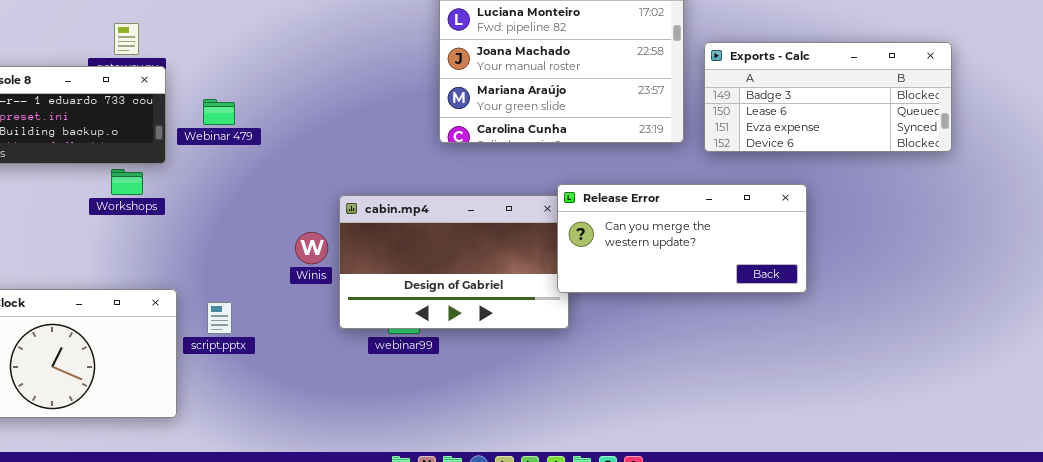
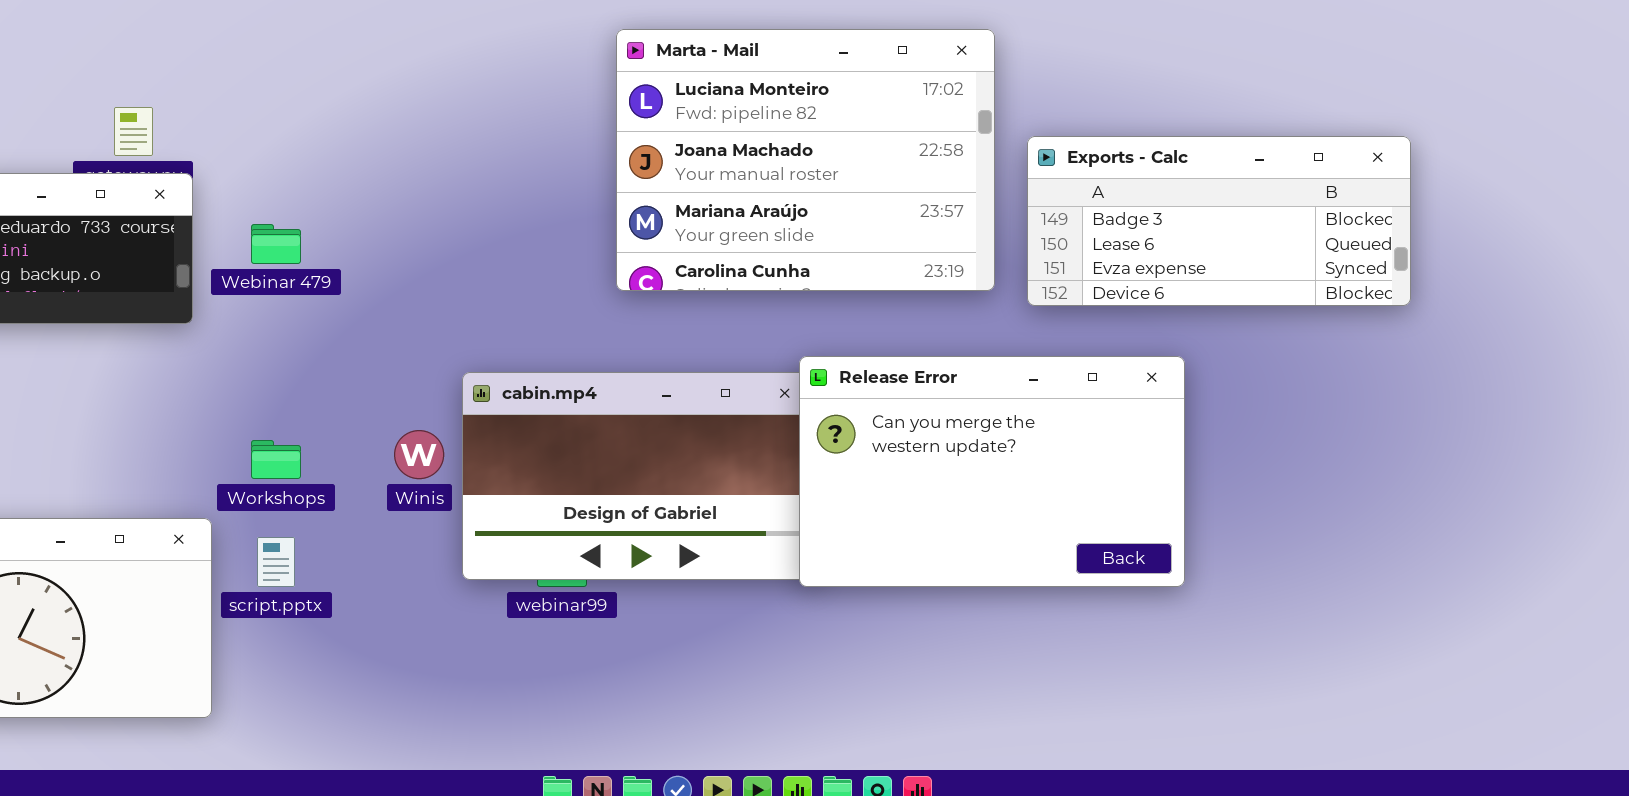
Workshops: [111,169,143,195] -> [251,440,301,479], moved
Release Error: [557,184,807,293] -> [799,356,1185,587], resized

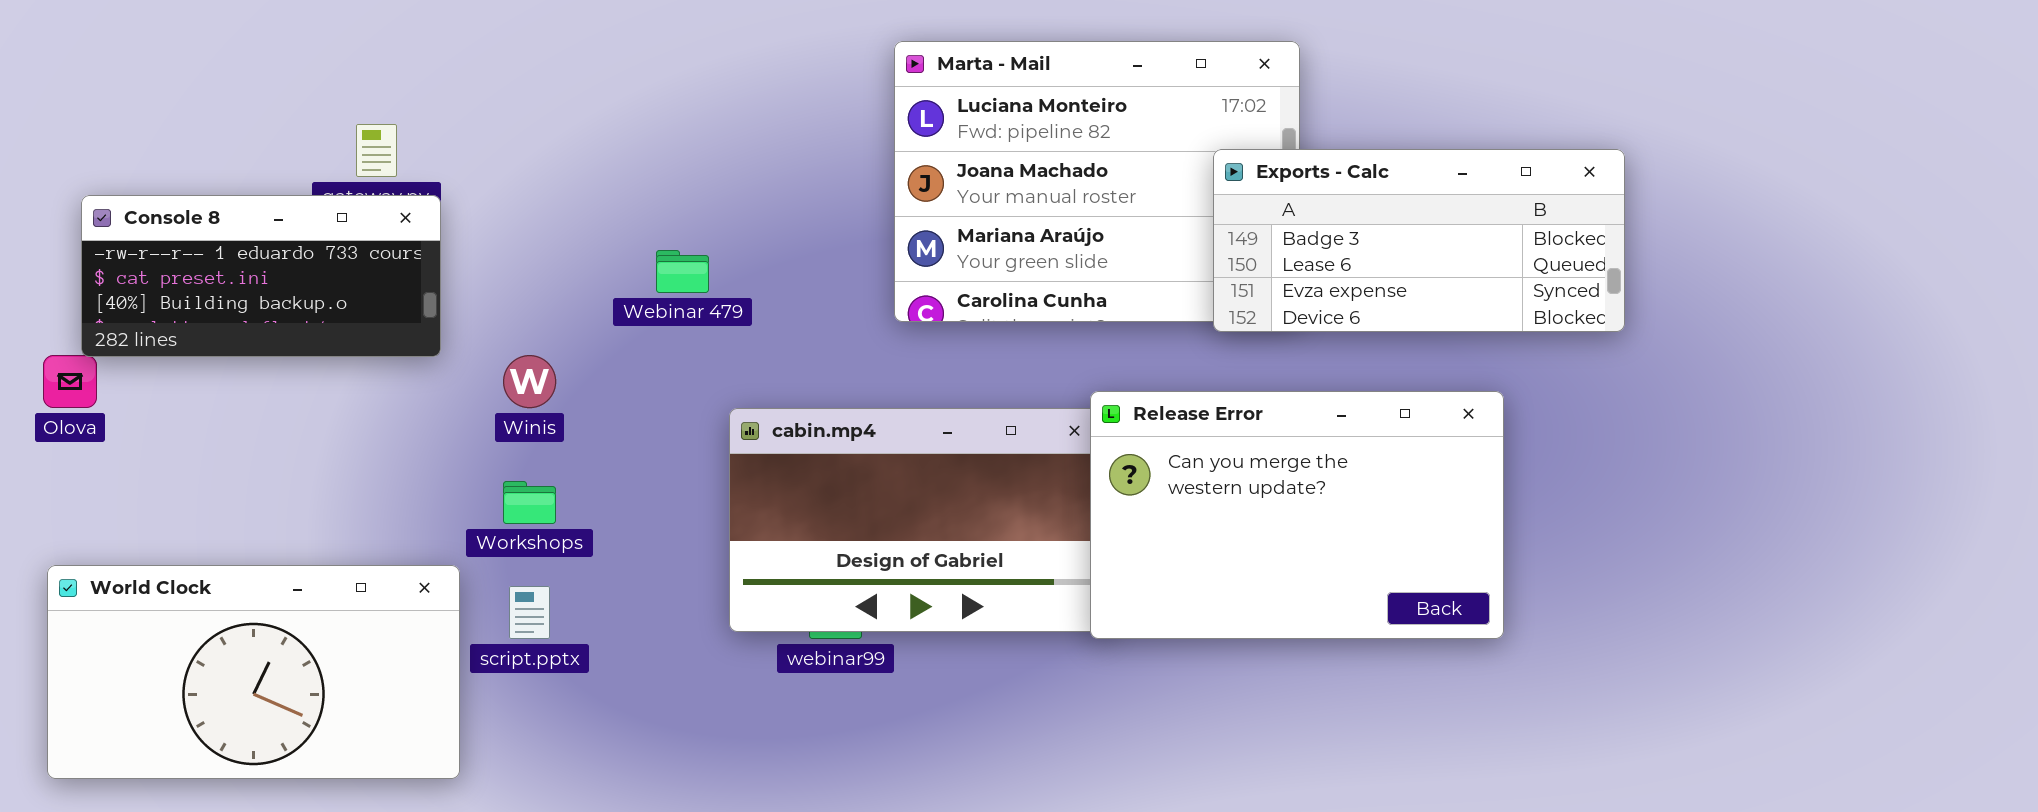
Exports - Calc: [1027,136,1411,306] -> [1213,149,1625,332], moved
Webinar 479: [251,224,301,264] -> [656,250,709,293], moved
Winis: [394,430,444,479] -> [503,355,556,408], moved

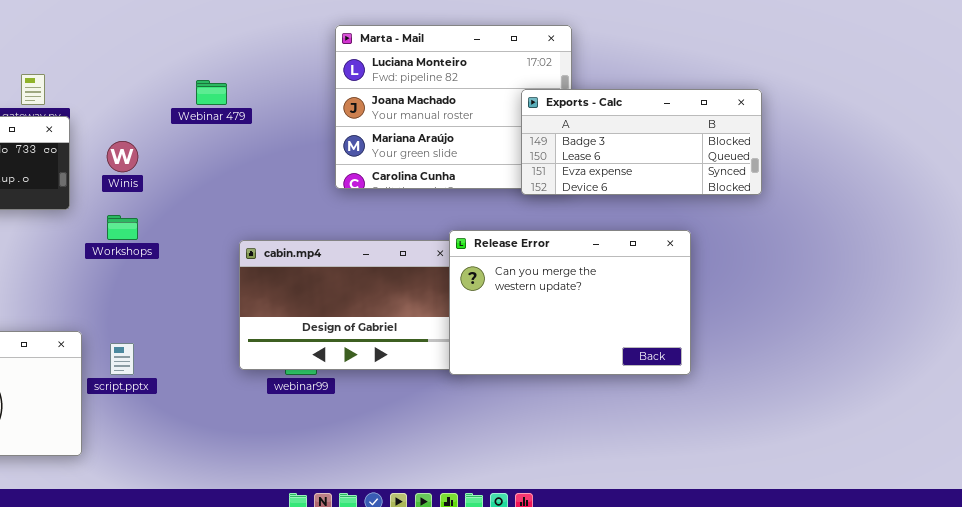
Webinar 479: [656,250,709,293] -> [196,80,227,105], moved
Winis: [503,355,556,408] -> [107,141,138,172], moved
Workshops: [503,481,556,524] -> [107,215,138,240], moved

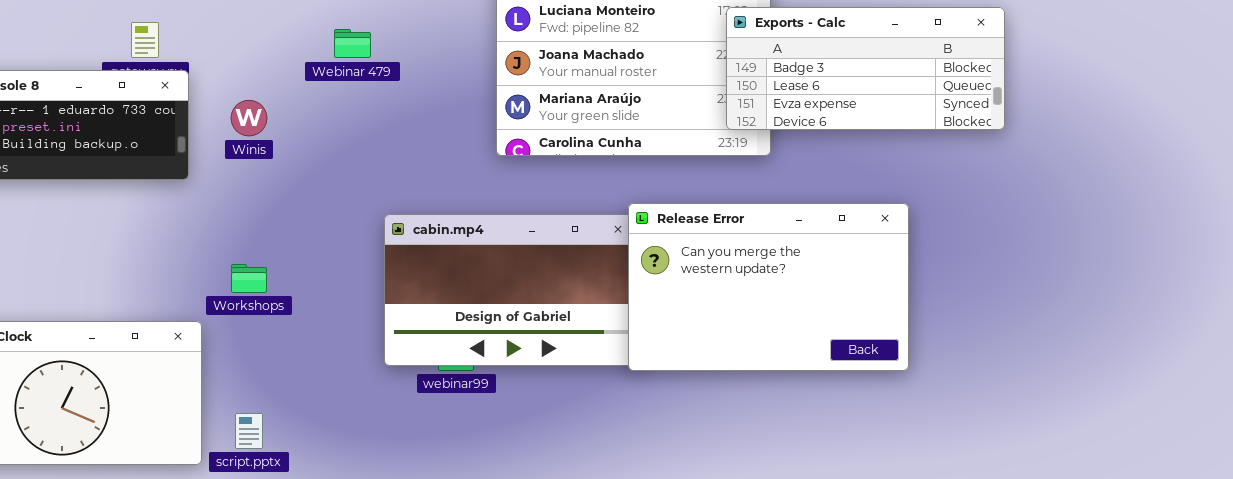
Exports - Calc: [521,89,762,195] -> [726,7,1005,130], moved
Workshops: [107,215,138,240] -> [231,264,267,293], moved
script.pptx: [110,343,134,375] -> [235,413,263,449], moved

